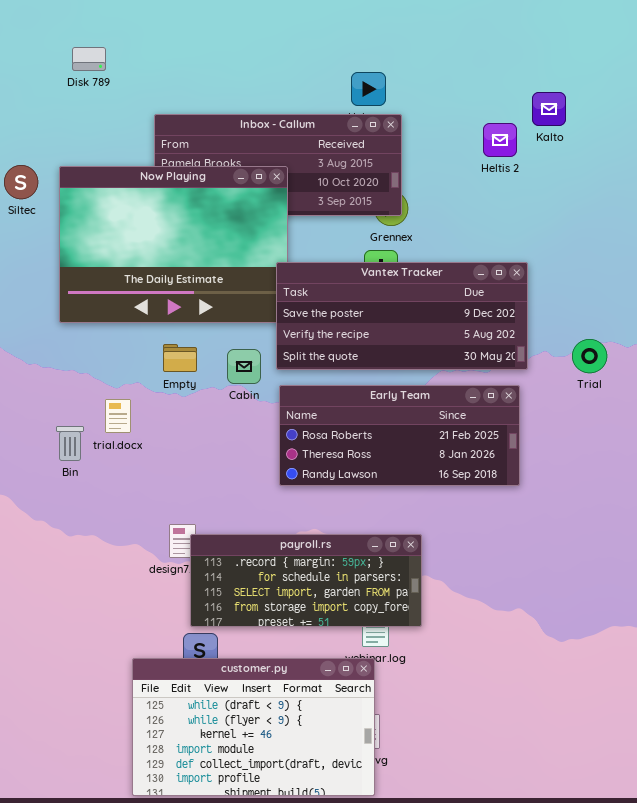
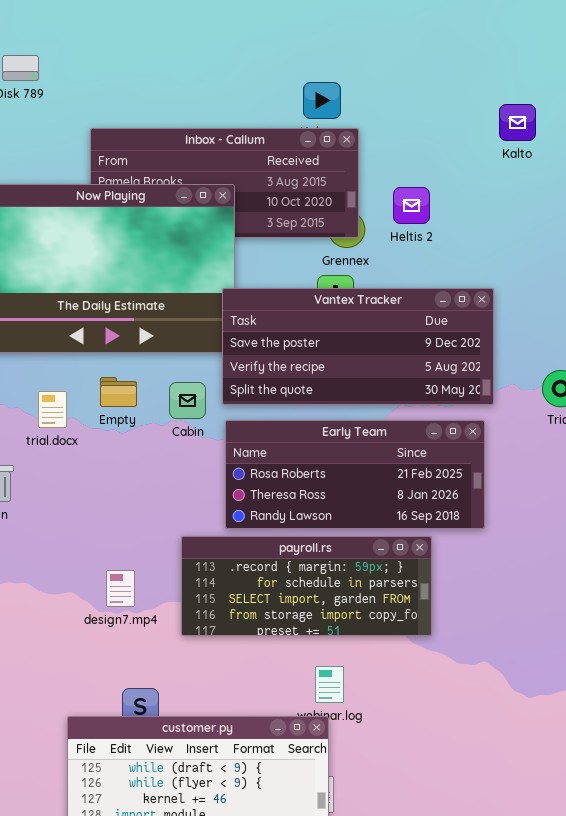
Heltis 2: [483,123,517,157] -> [393,187,430,224], moved
trial.docx: [105,399,131,433] -> [38,391,67,428], moved
payroll.rs: [190,534,422,627] -> [181,536,432,636], moved

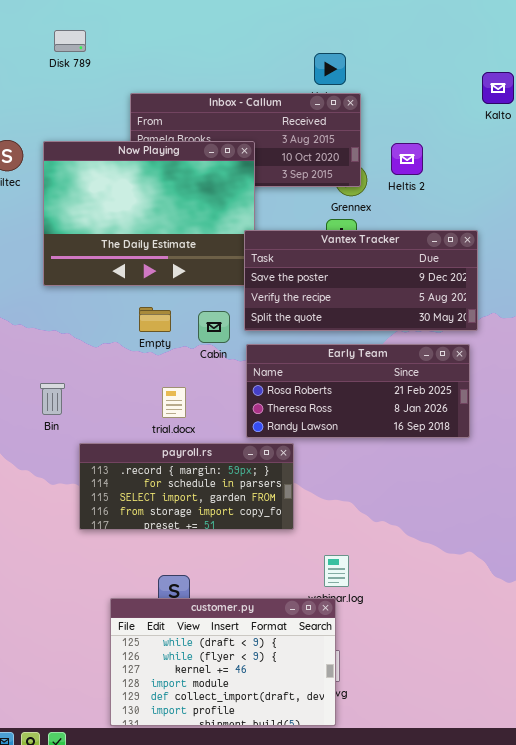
trial.docx: [38,391,67,428] -> [162,387,186,418], moved
payroll.rs: [181,536,432,636] -> [79,443,294,530], moved

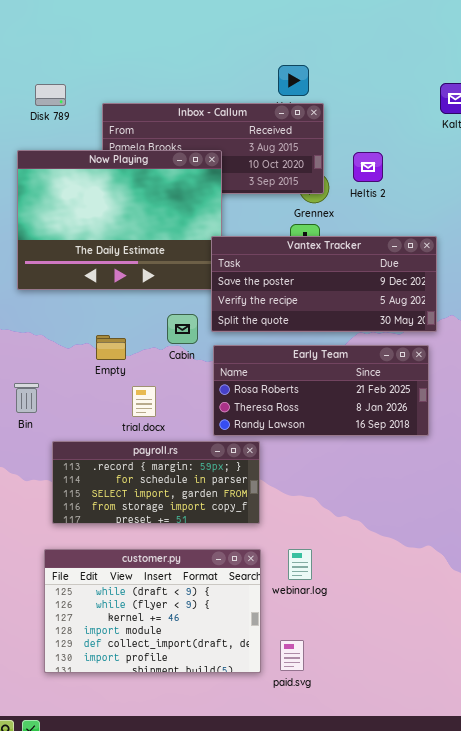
Disk 789: [54,30,86,52] -> [35,84,66,106], moved
Empty: [139,307,171,332] -> [96,335,126,360], moved
customer.py: [110,598,336,726] -> [44,549,261,673], moved

